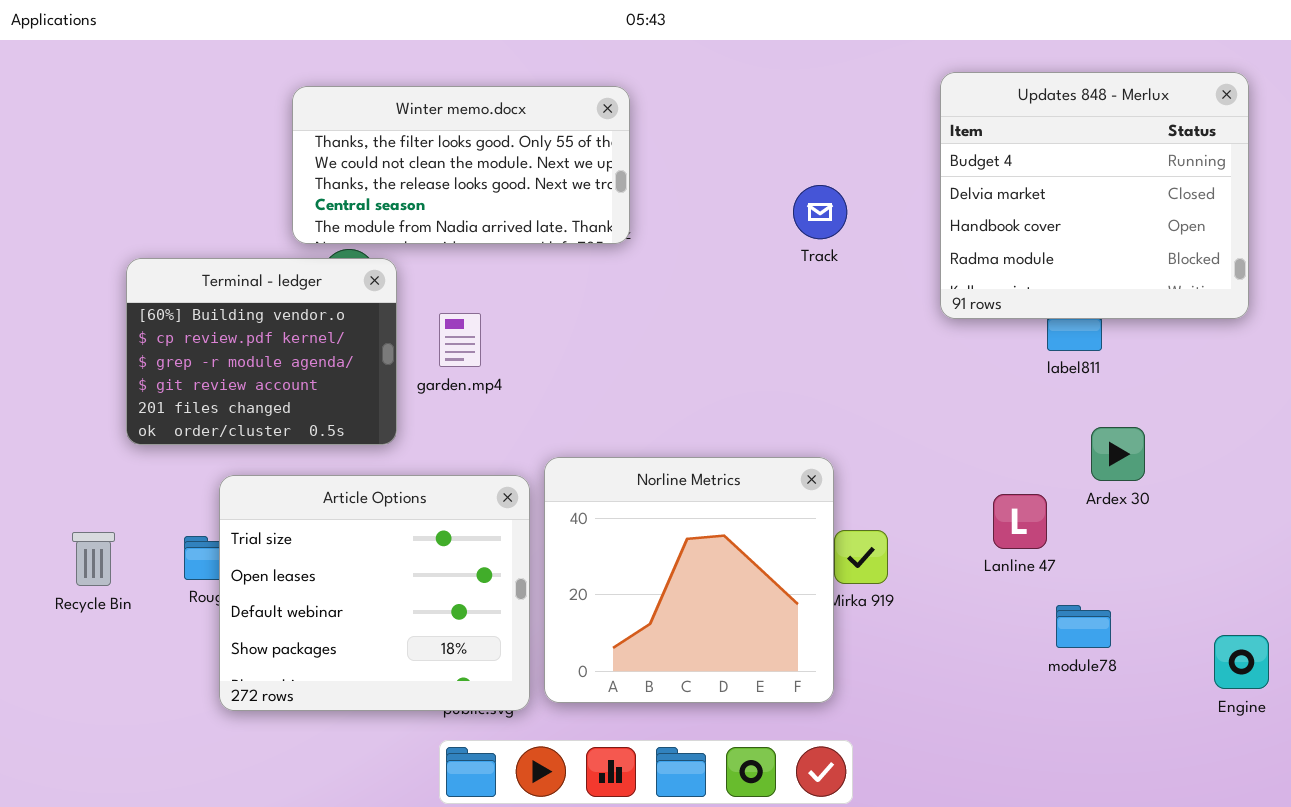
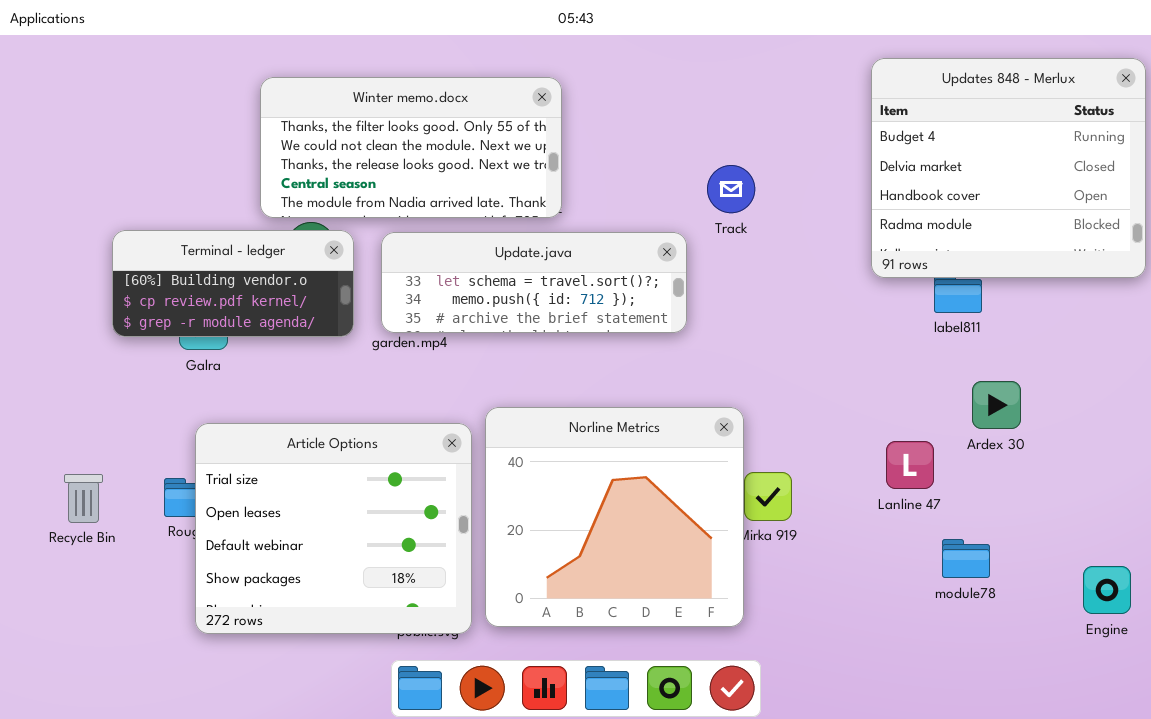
Updates 848 - Merlux: [940,72,1249,319] -> [871,58,1146,278], moved
Terminal - ledger: [126,258,397,445] -> [112,230,354,337], resized
Update.java: none -> [381,232,687,333], opened

